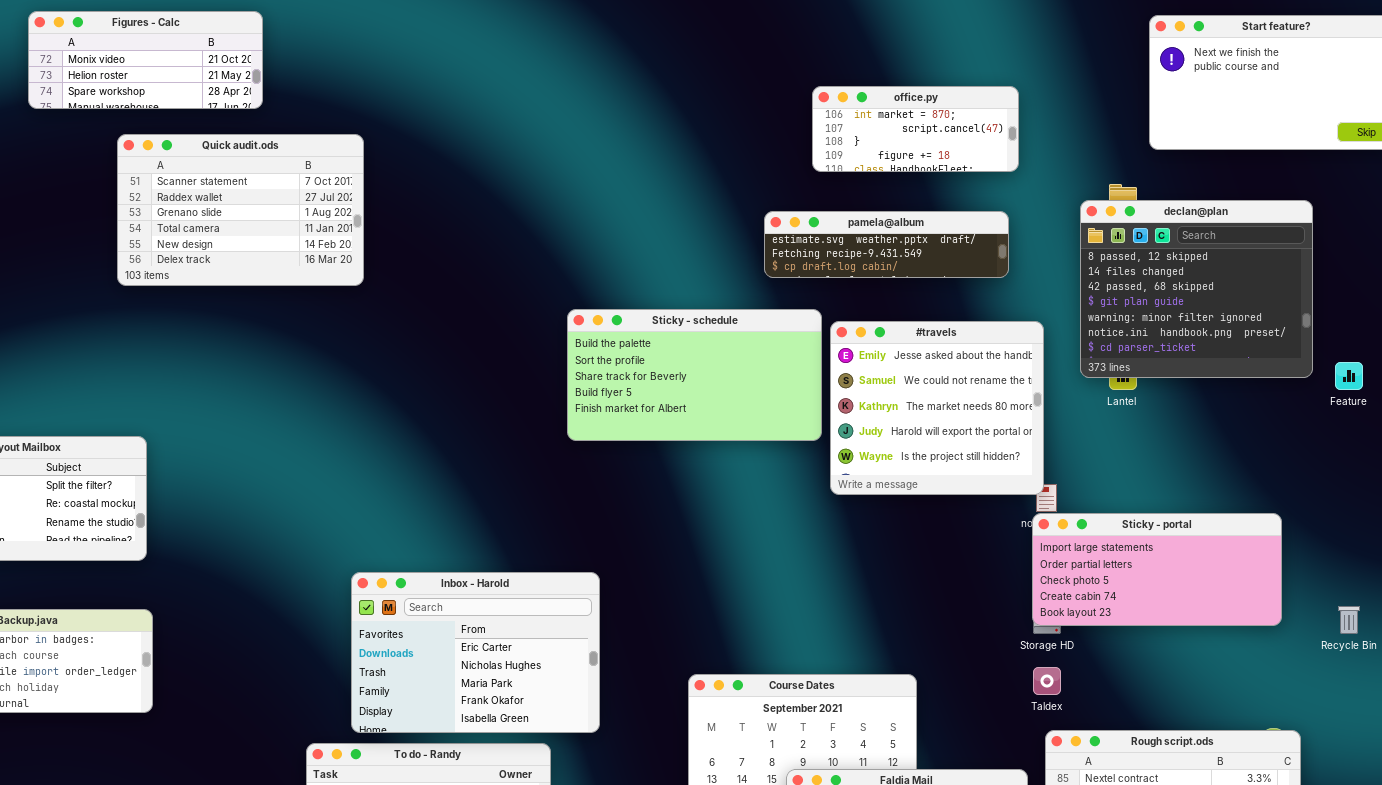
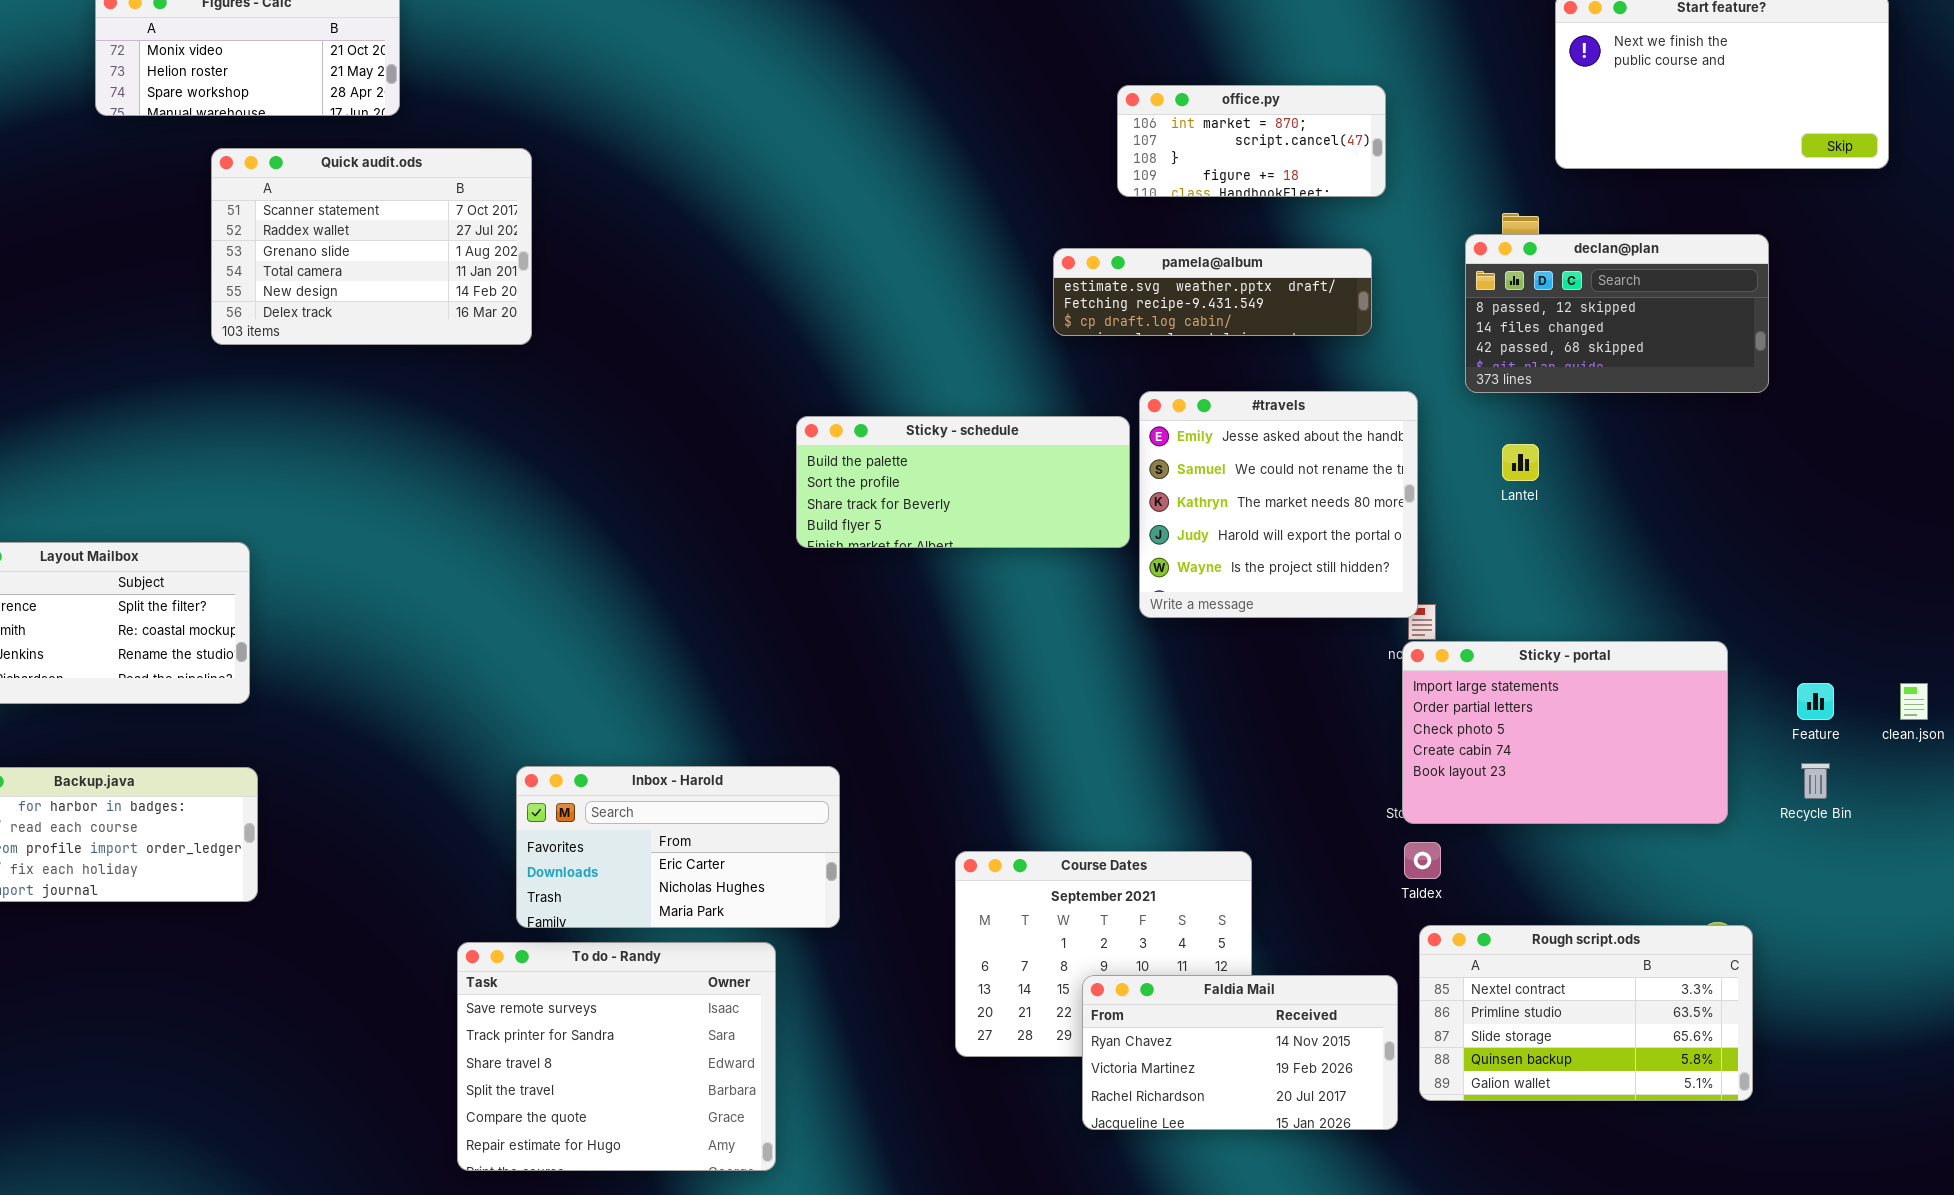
declan@plan: [1080,200,1313,378] -> [1465,234,1769,393], resized
Sticky - schedule: [567,309,822,441] -> [796,416,1130,548], resized
Feature: [1335,362,1363,390] -> [1797,683,1834,720], moved
Sticky - portal: [1032,513,1282,626] -> [1402,641,1728,824], resized
Inbox - Harold: [351,572,600,733] -> [516,766,840,928], resized

